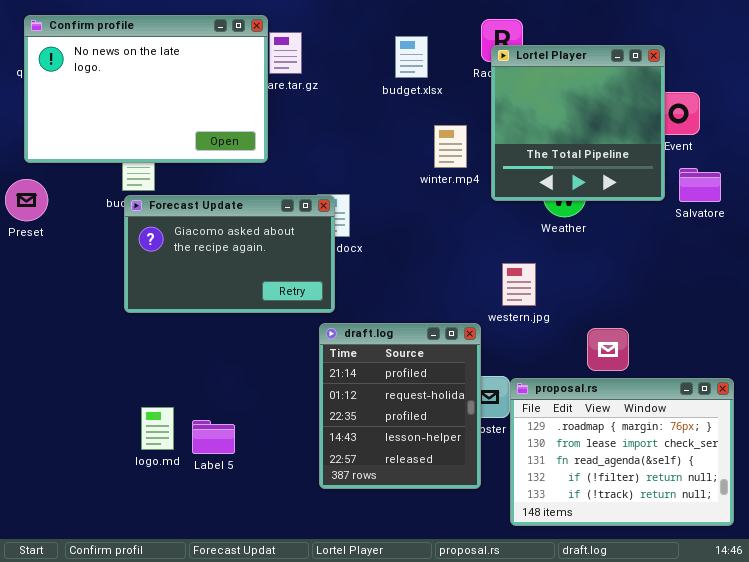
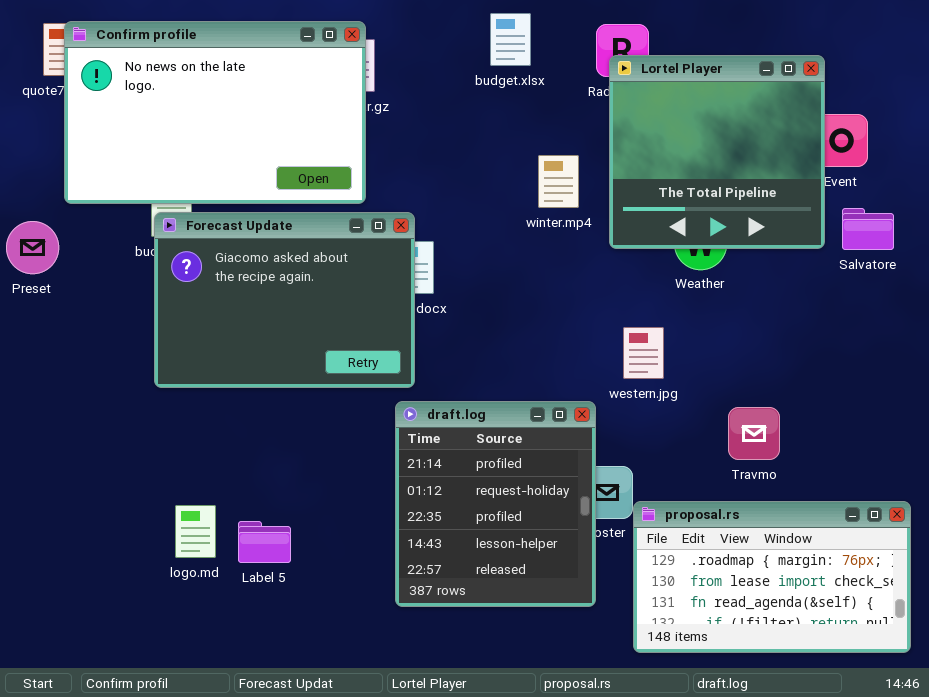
Confirm profile: [24,15,268,163] -> [64,21,366,204], moved
budget.xlsx: [395,36,428,78] -> [490,13,531,66], moved
Forecast Update: [124,195,335,313] -> [154,212,415,388], resized
proposal.rs: [510,378,734,526] -> [633,501,911,653], resized

